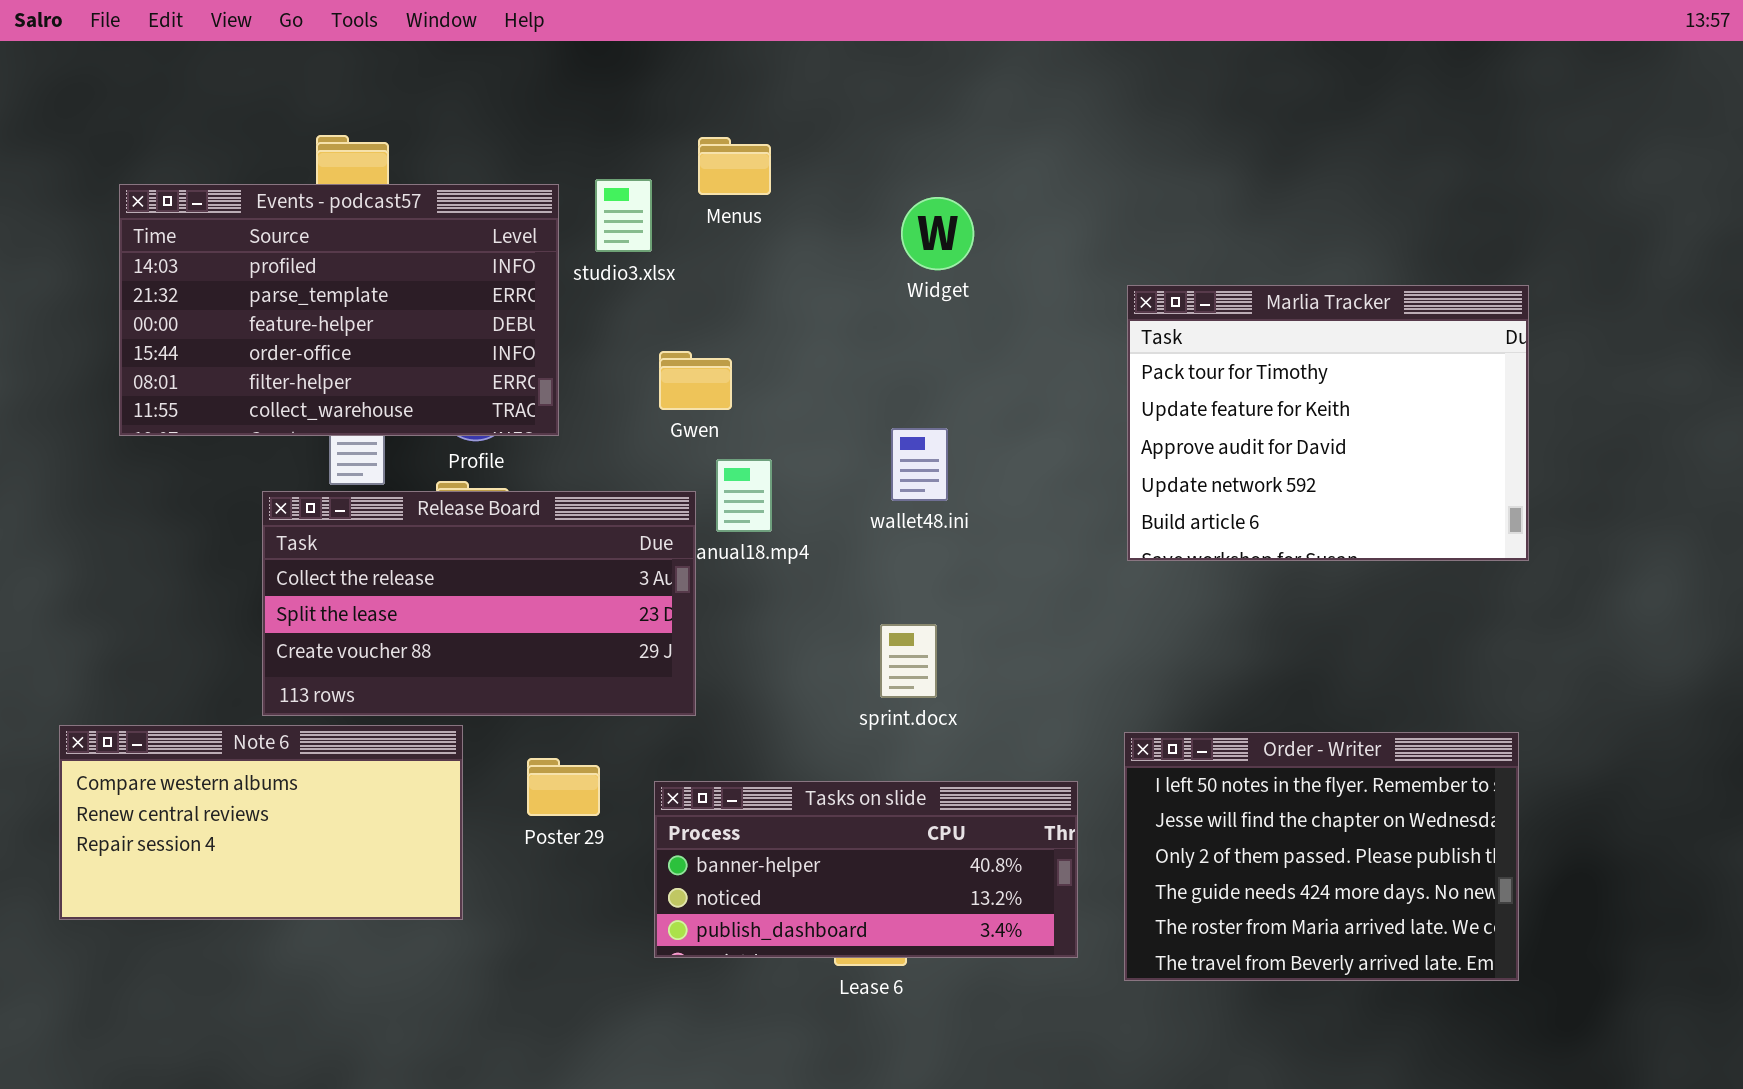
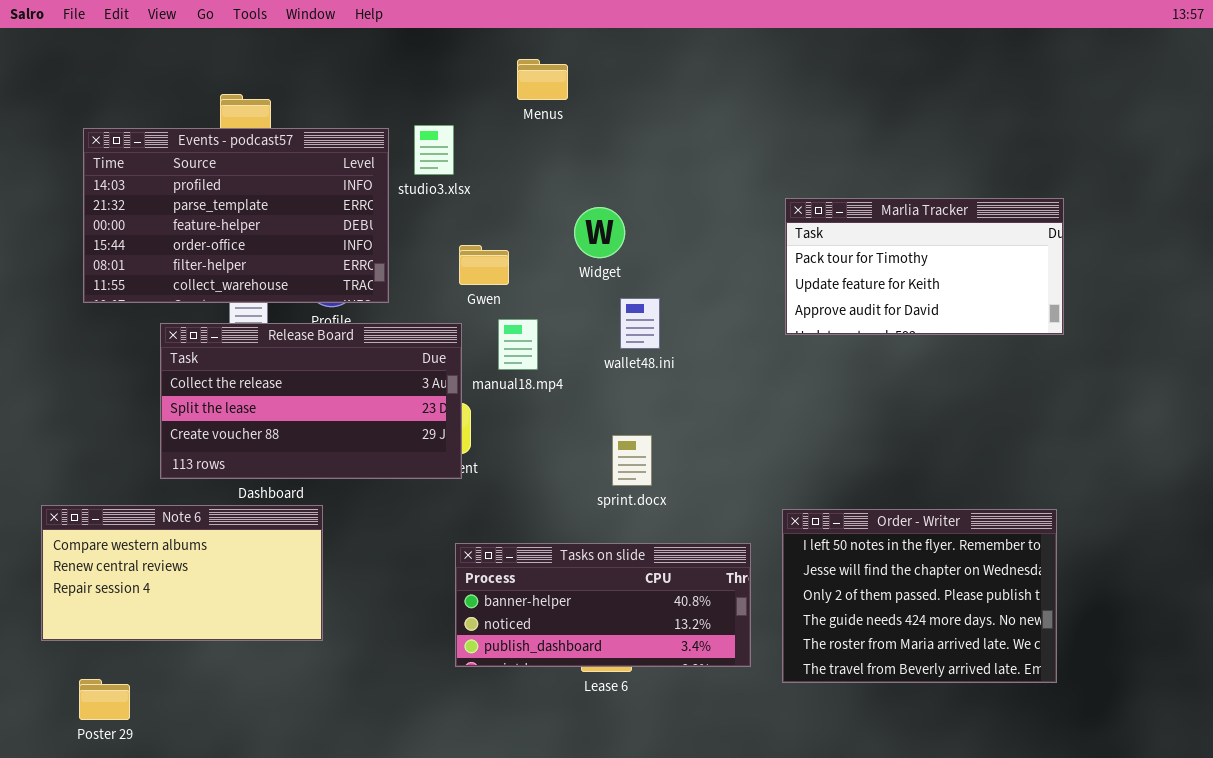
Menus: [698,137,771,195] -> [517,59,568,100], moved
Widget: [901,197,974,270] -> [574,207,625,258], moved
Marlia Tracker: [1127,285,1529,561] -> [785,198,1064,335], resized
Release Board: [262,491,696,716] -> [160,323,462,479], moved
Poster 29: [527,758,600,816] -> [79,679,130,720], moved

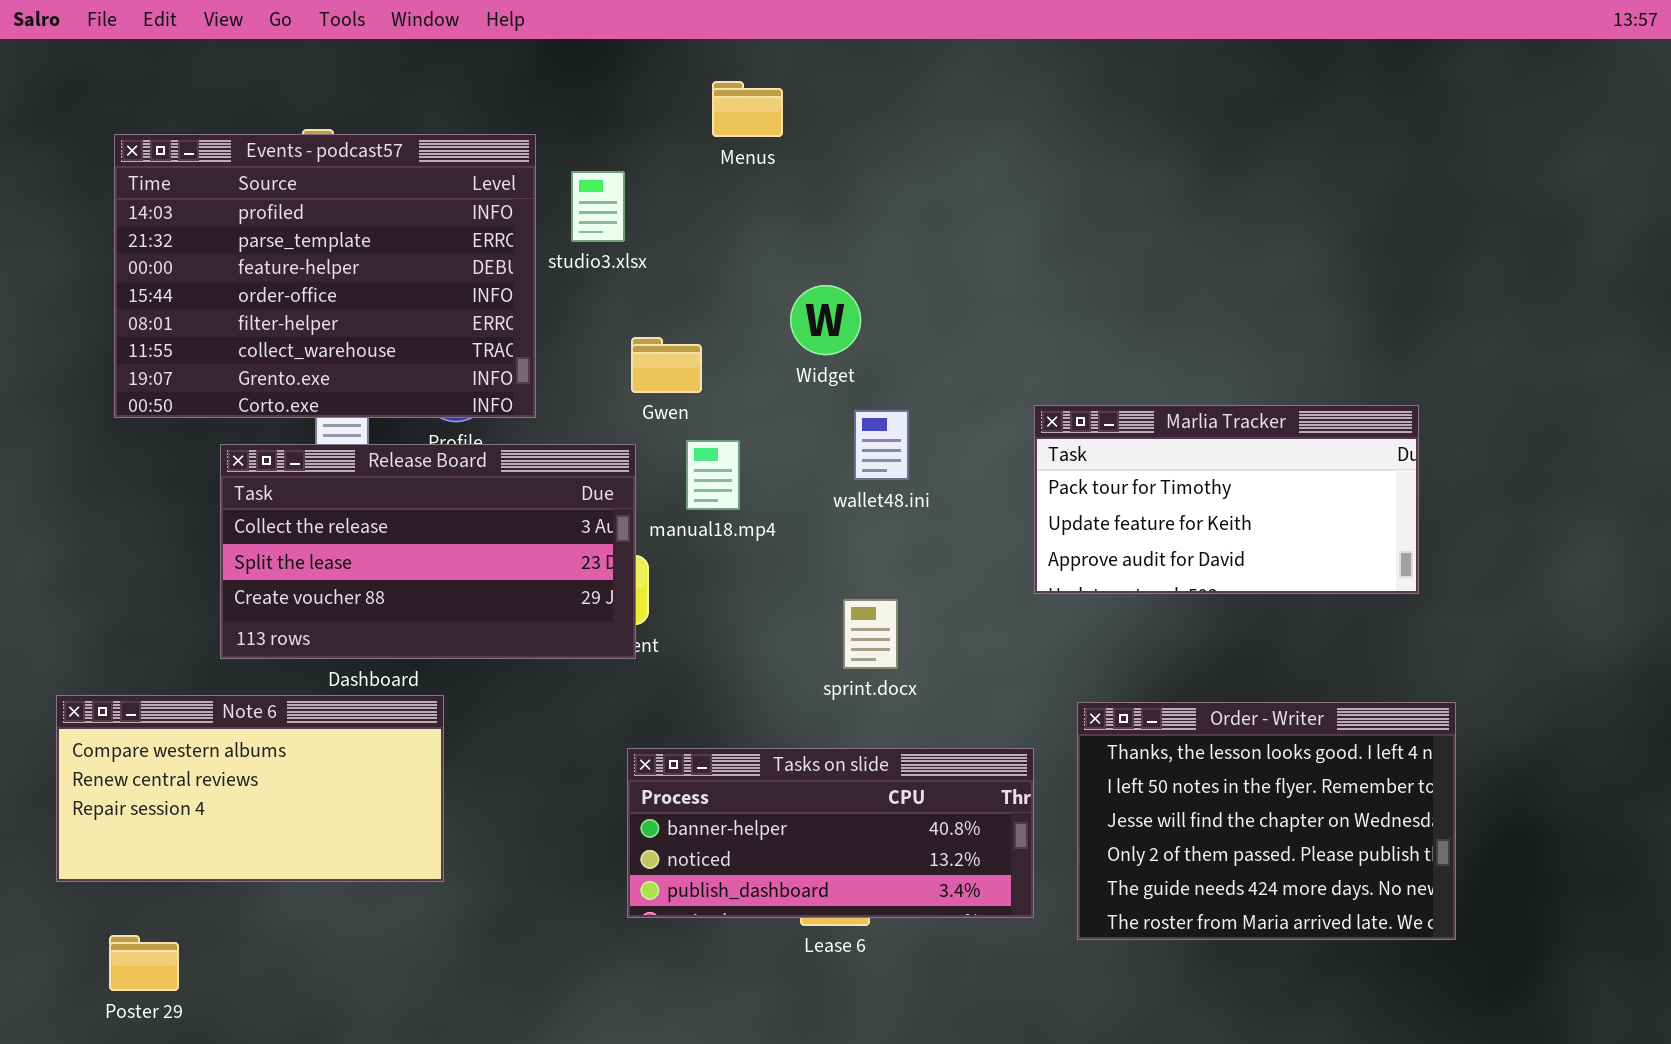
Events - podcast57: [83,128,389,303] -> [114,134,536,418], resized
Marlia Tracker: [785,198,1064,335] -> [1034,405,1419,594], moved
Order - Writer: [782,509,1057,683] -> [1077,702,1456,940], scrolled up 1 row

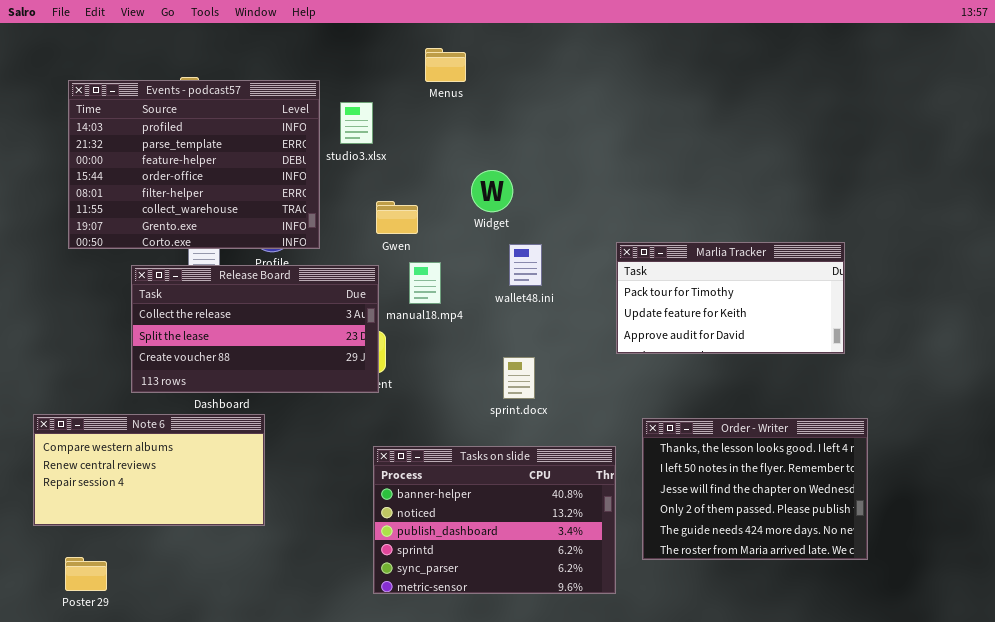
Tasks on slide: [627,748,1034,918] -> [373,446,616,594], resized

